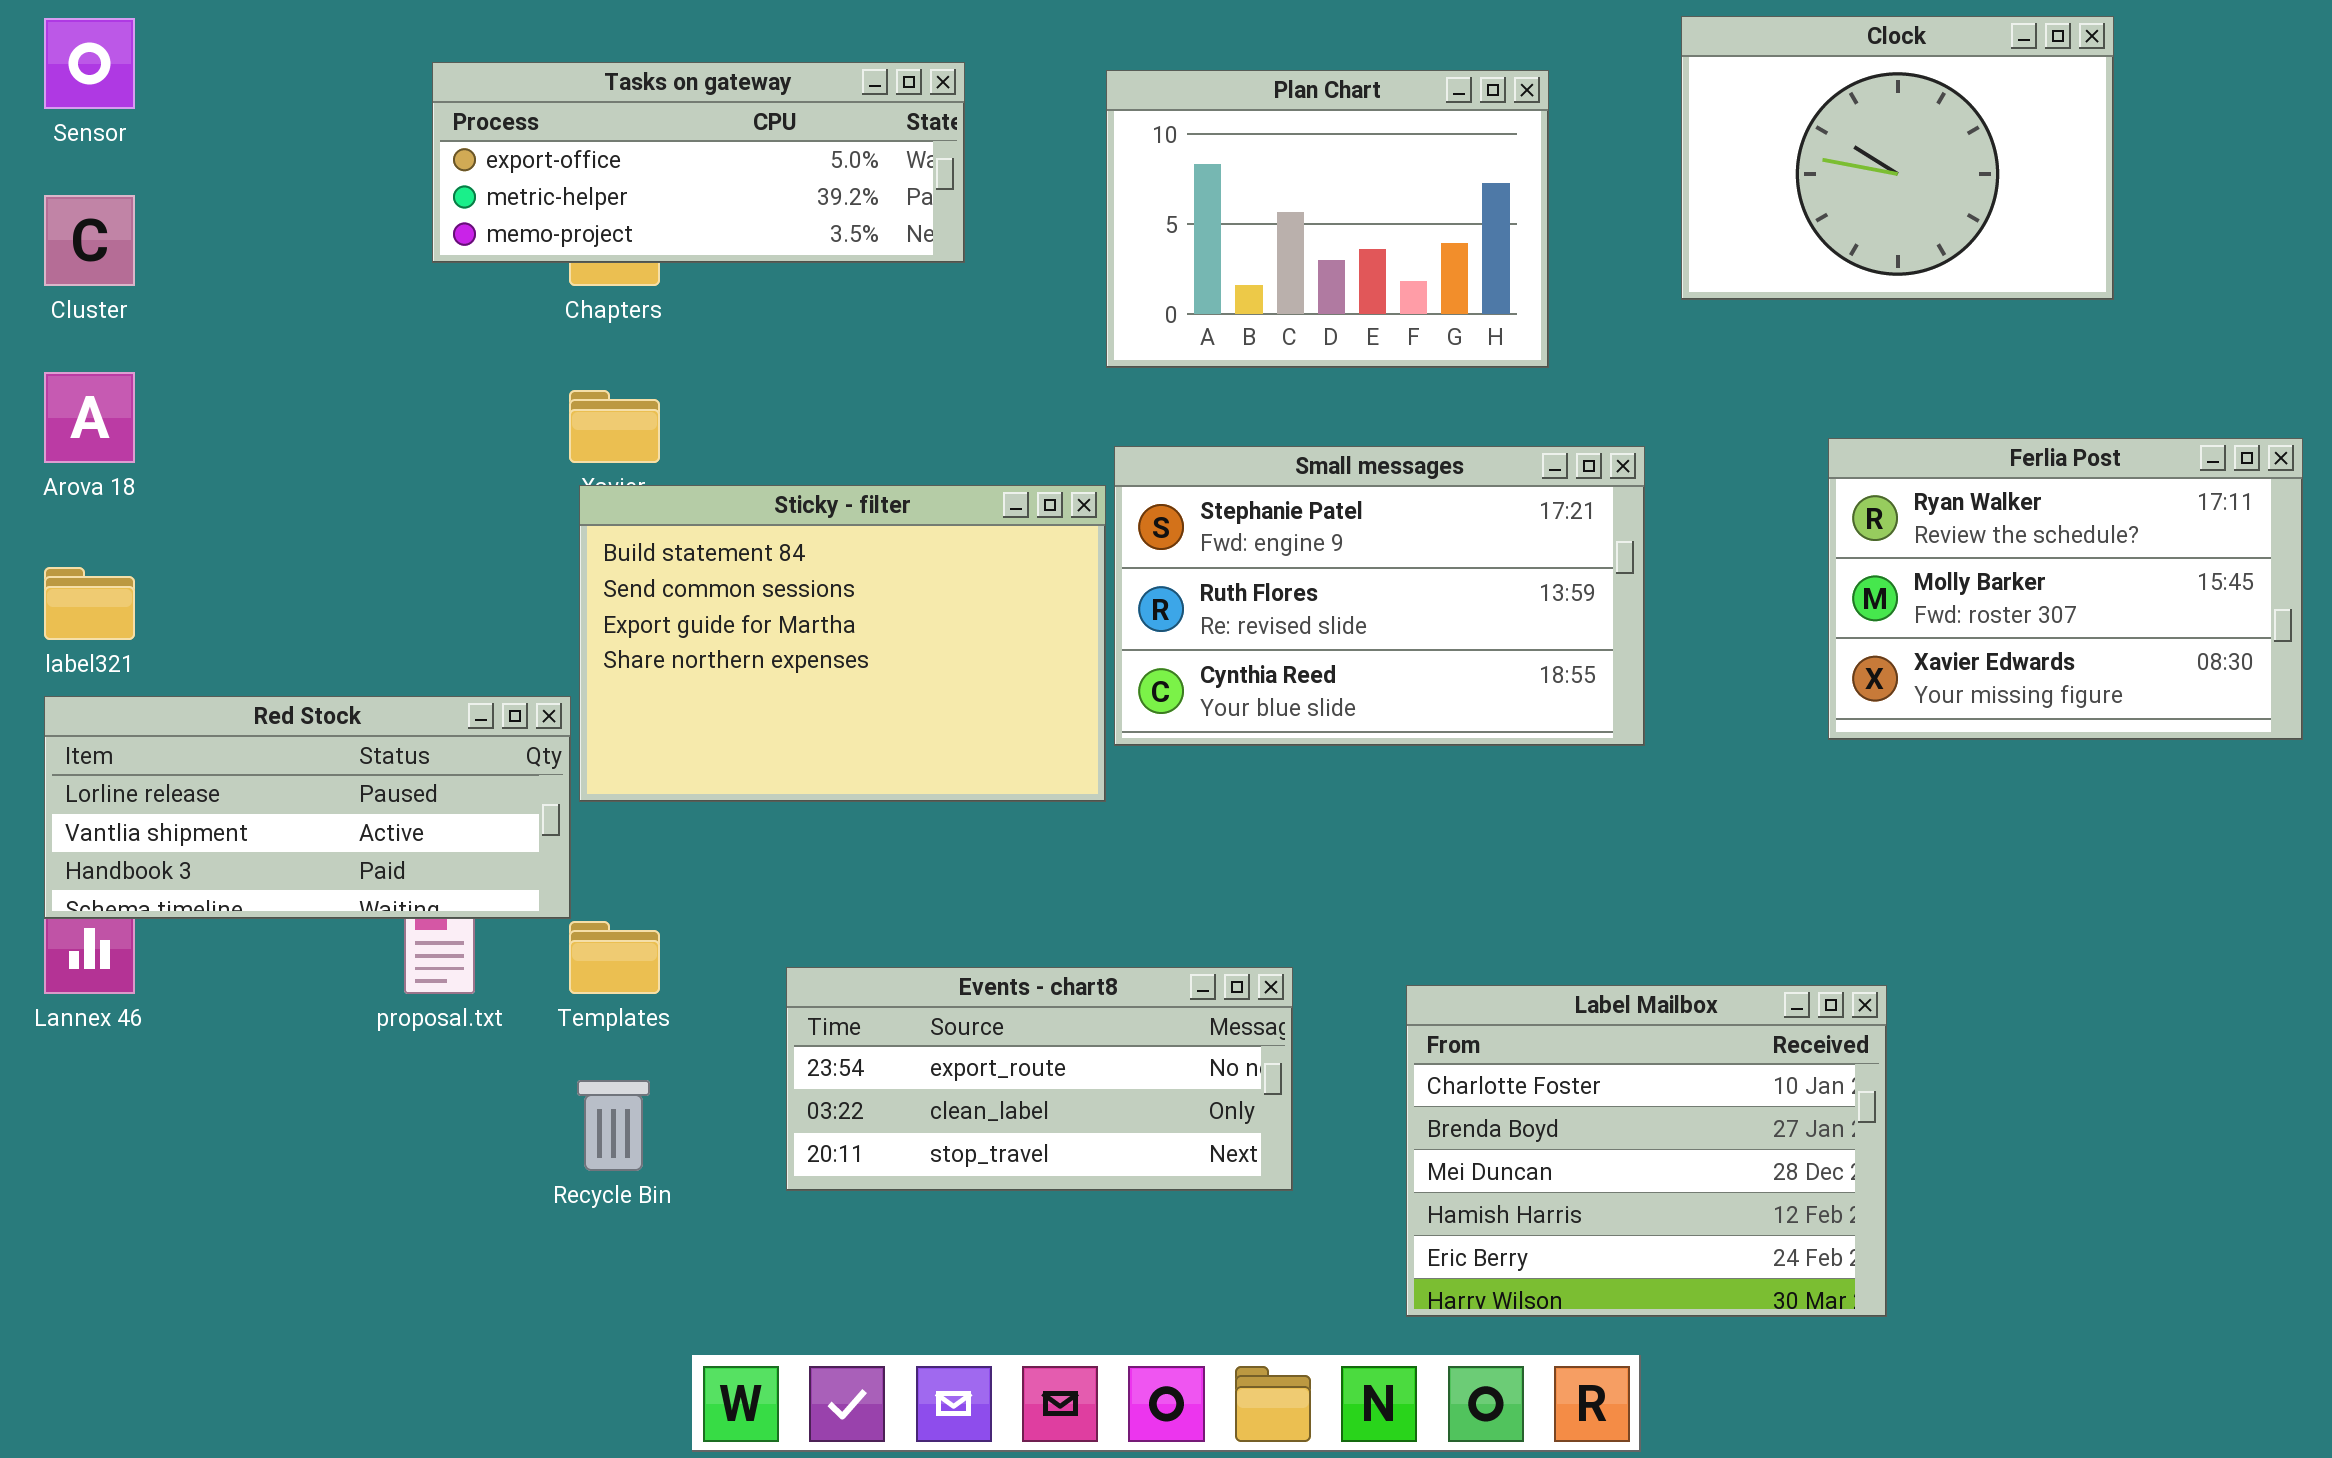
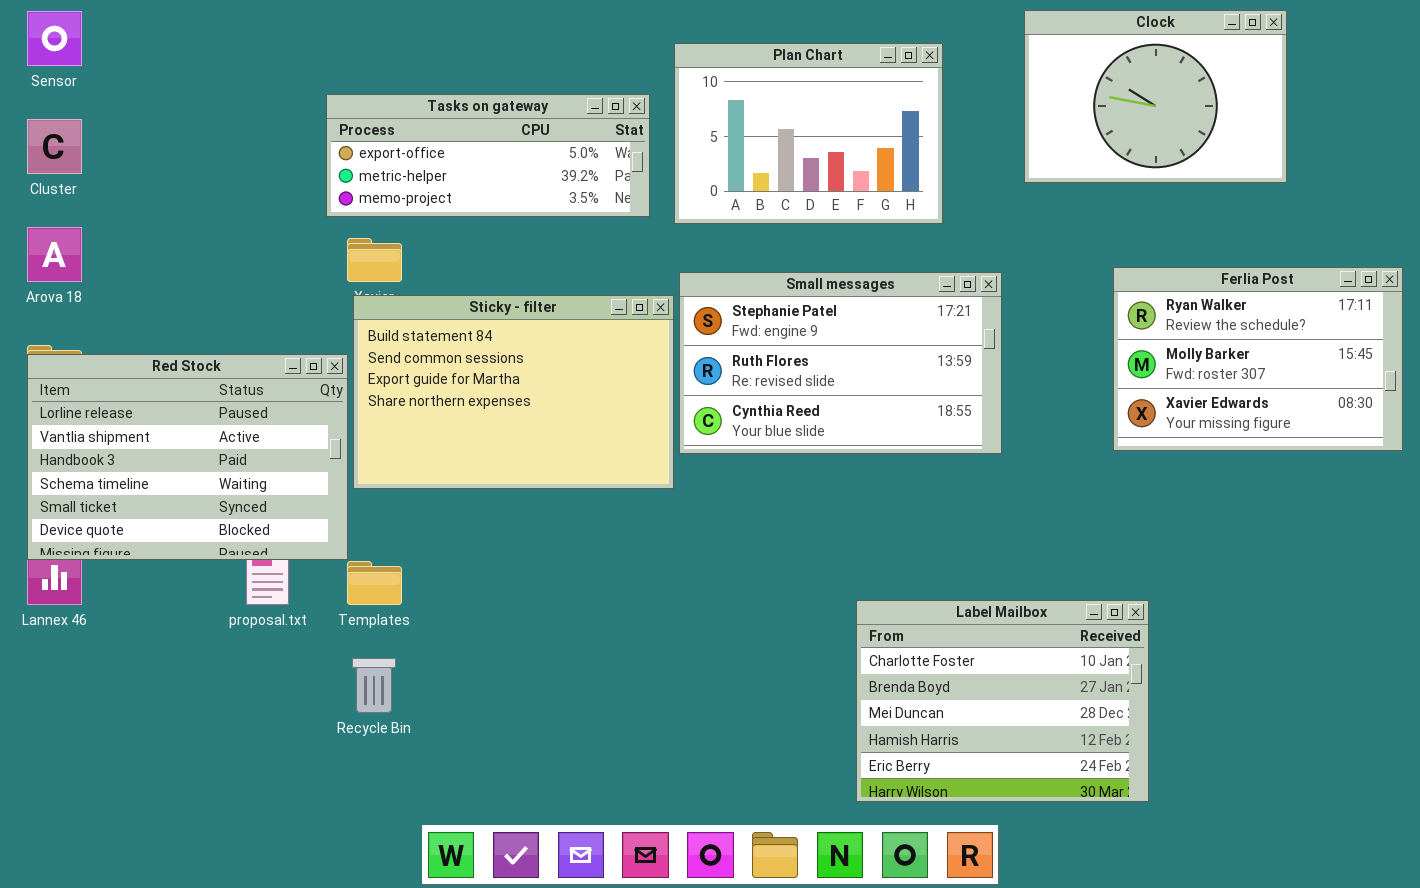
Tasks on gateway: [432,62,965,263] -> [326,94,650,217], moved
Red Stock: [44,696,571,919] -> [27,354,348,560], resized
Events - chart8: [786,967,1293,1191] -> none, closed

